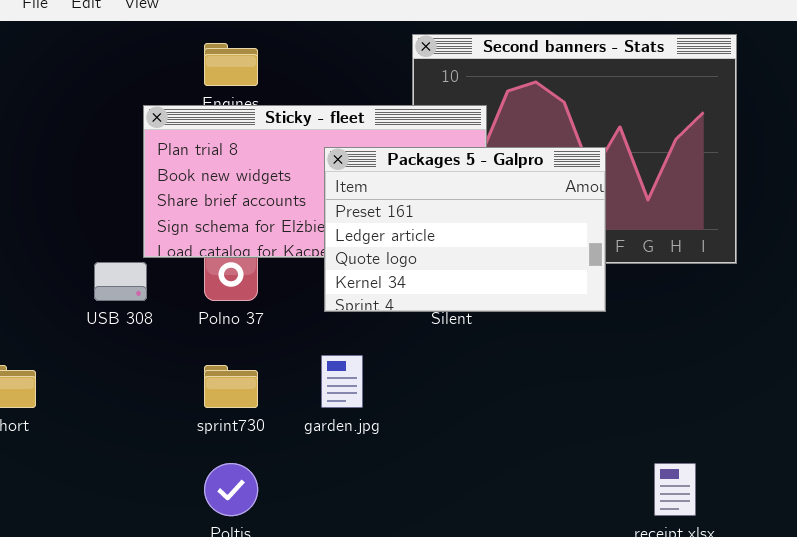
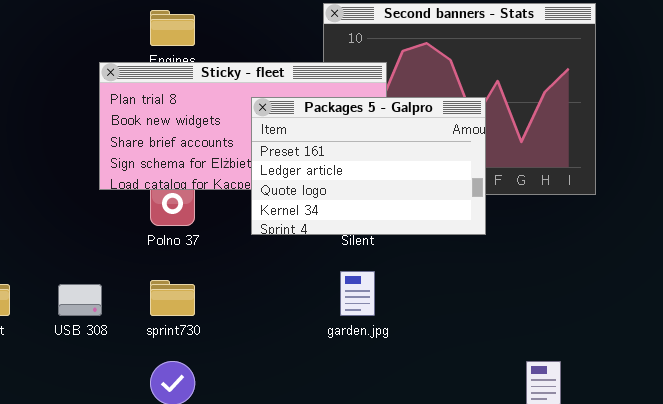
USB 308: [94,262,147,301] -> [58,284,102,316], moved
garden.jpg: [321,355,363,408] -> [340,271,375,316], moved

